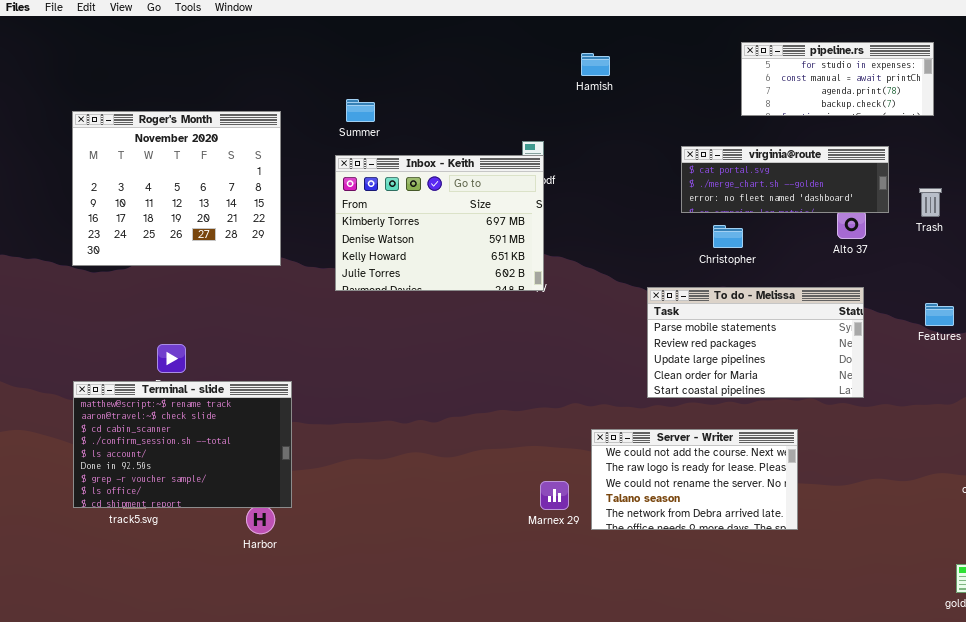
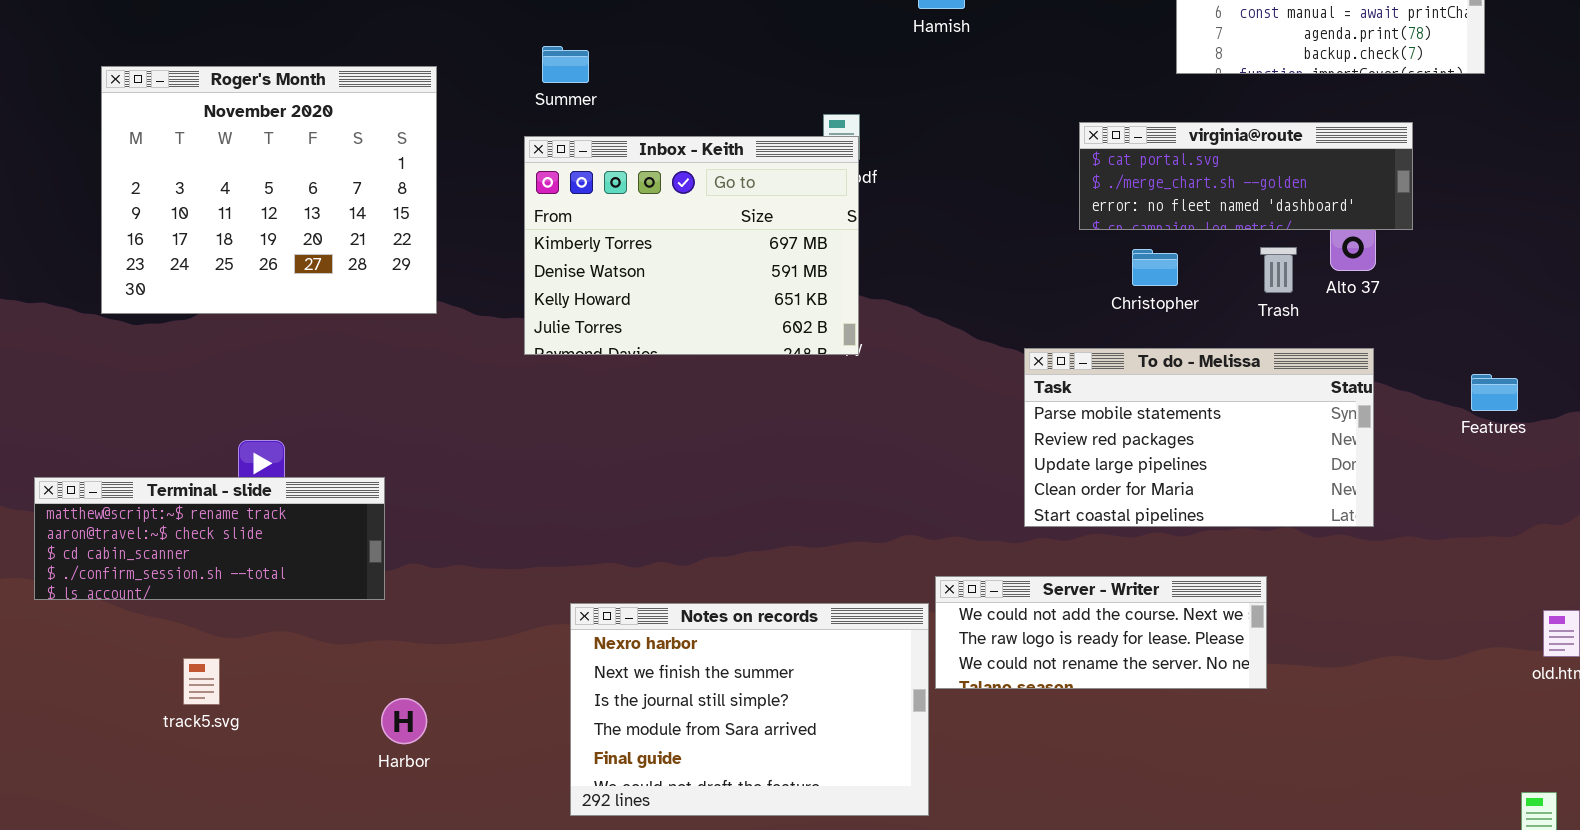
Trash: [919,188,942,217] -> [1260,247,1297,293], moved
Terminal - slide: [73,381,292,508] -> [34,477,385,600], moved, resized
Server - Writer: [591,429,798,530] -> [935,576,1267,689], resized
Notes on records: none -> [570,603,929,816], opened

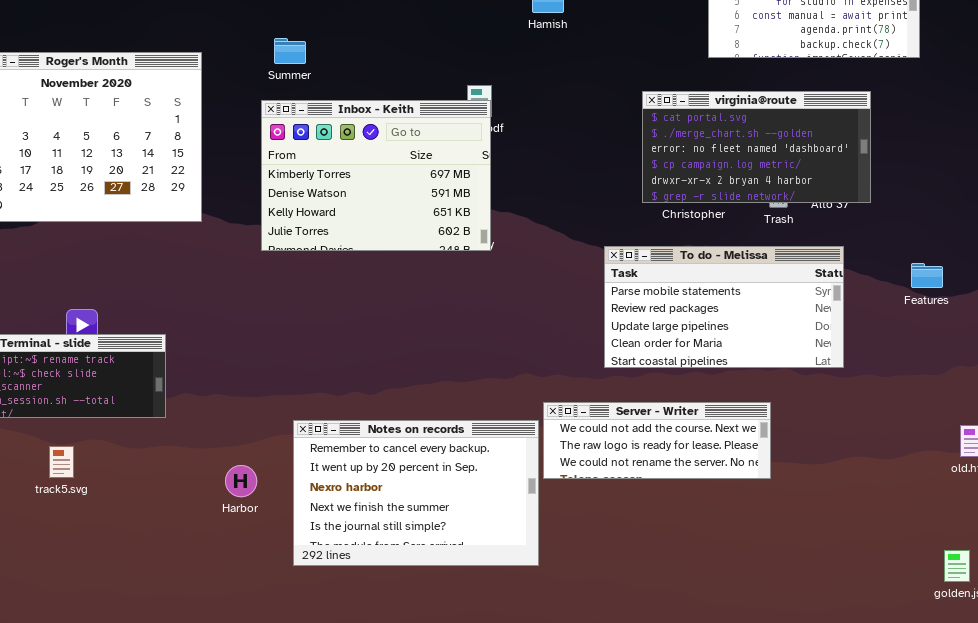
virginia@route: [1079,122,1413,230] -> [642,91,871,203], resized
Notes on records: [570,603,929,816] -> [293,420,539,566], scrolled up 2 rows
track5.svg: [183,658,220,705] -> [49,446,74,478], moved
Harbor: [381,698,427,744] -> [225,465,257,497], moved

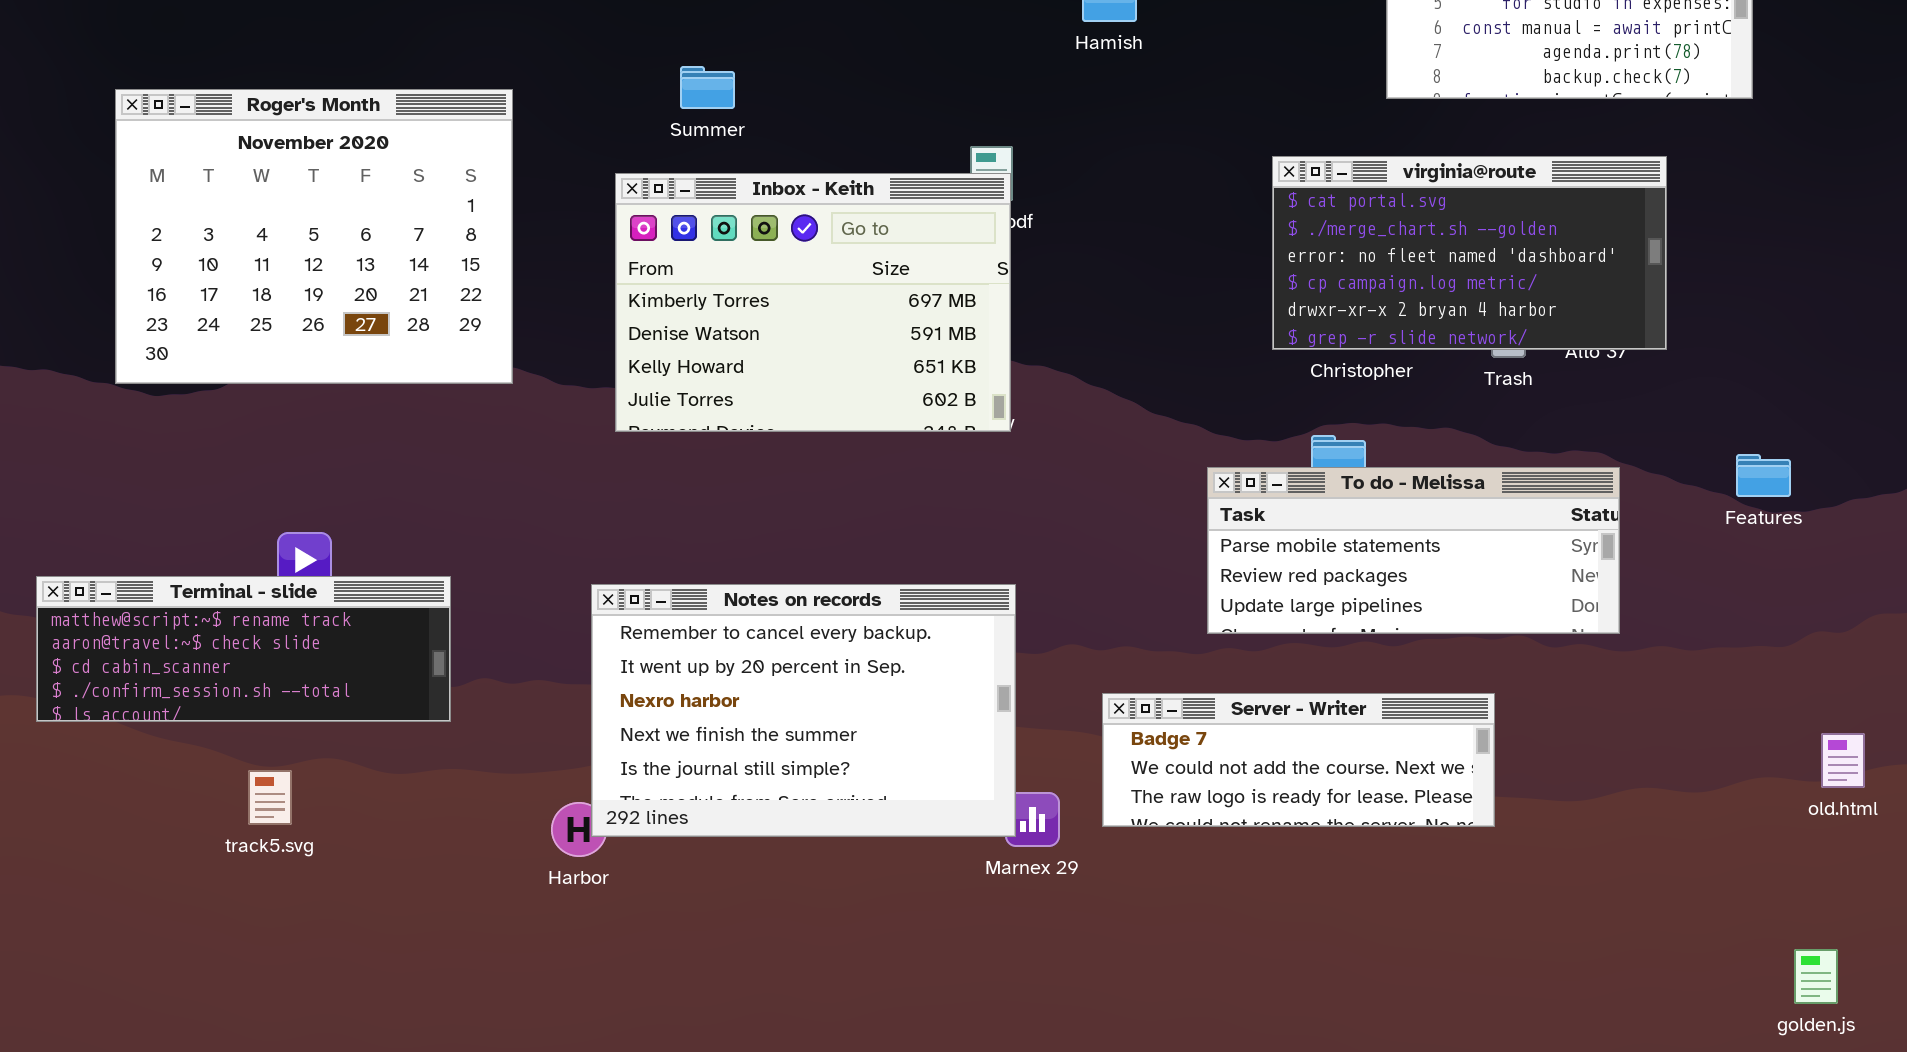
Summer: [274,38,306,64] -> [680,66,735,109], moved
To do - Melissa: [604,246,844,368] -> [1207,467,1620,634], resized
Server - Writer: [543,402,771,479] -> [1102,693,1495,827], scrolled up 1 row
Notes on records: [293,420,539,566] -> [591,584,1016,837], moved

